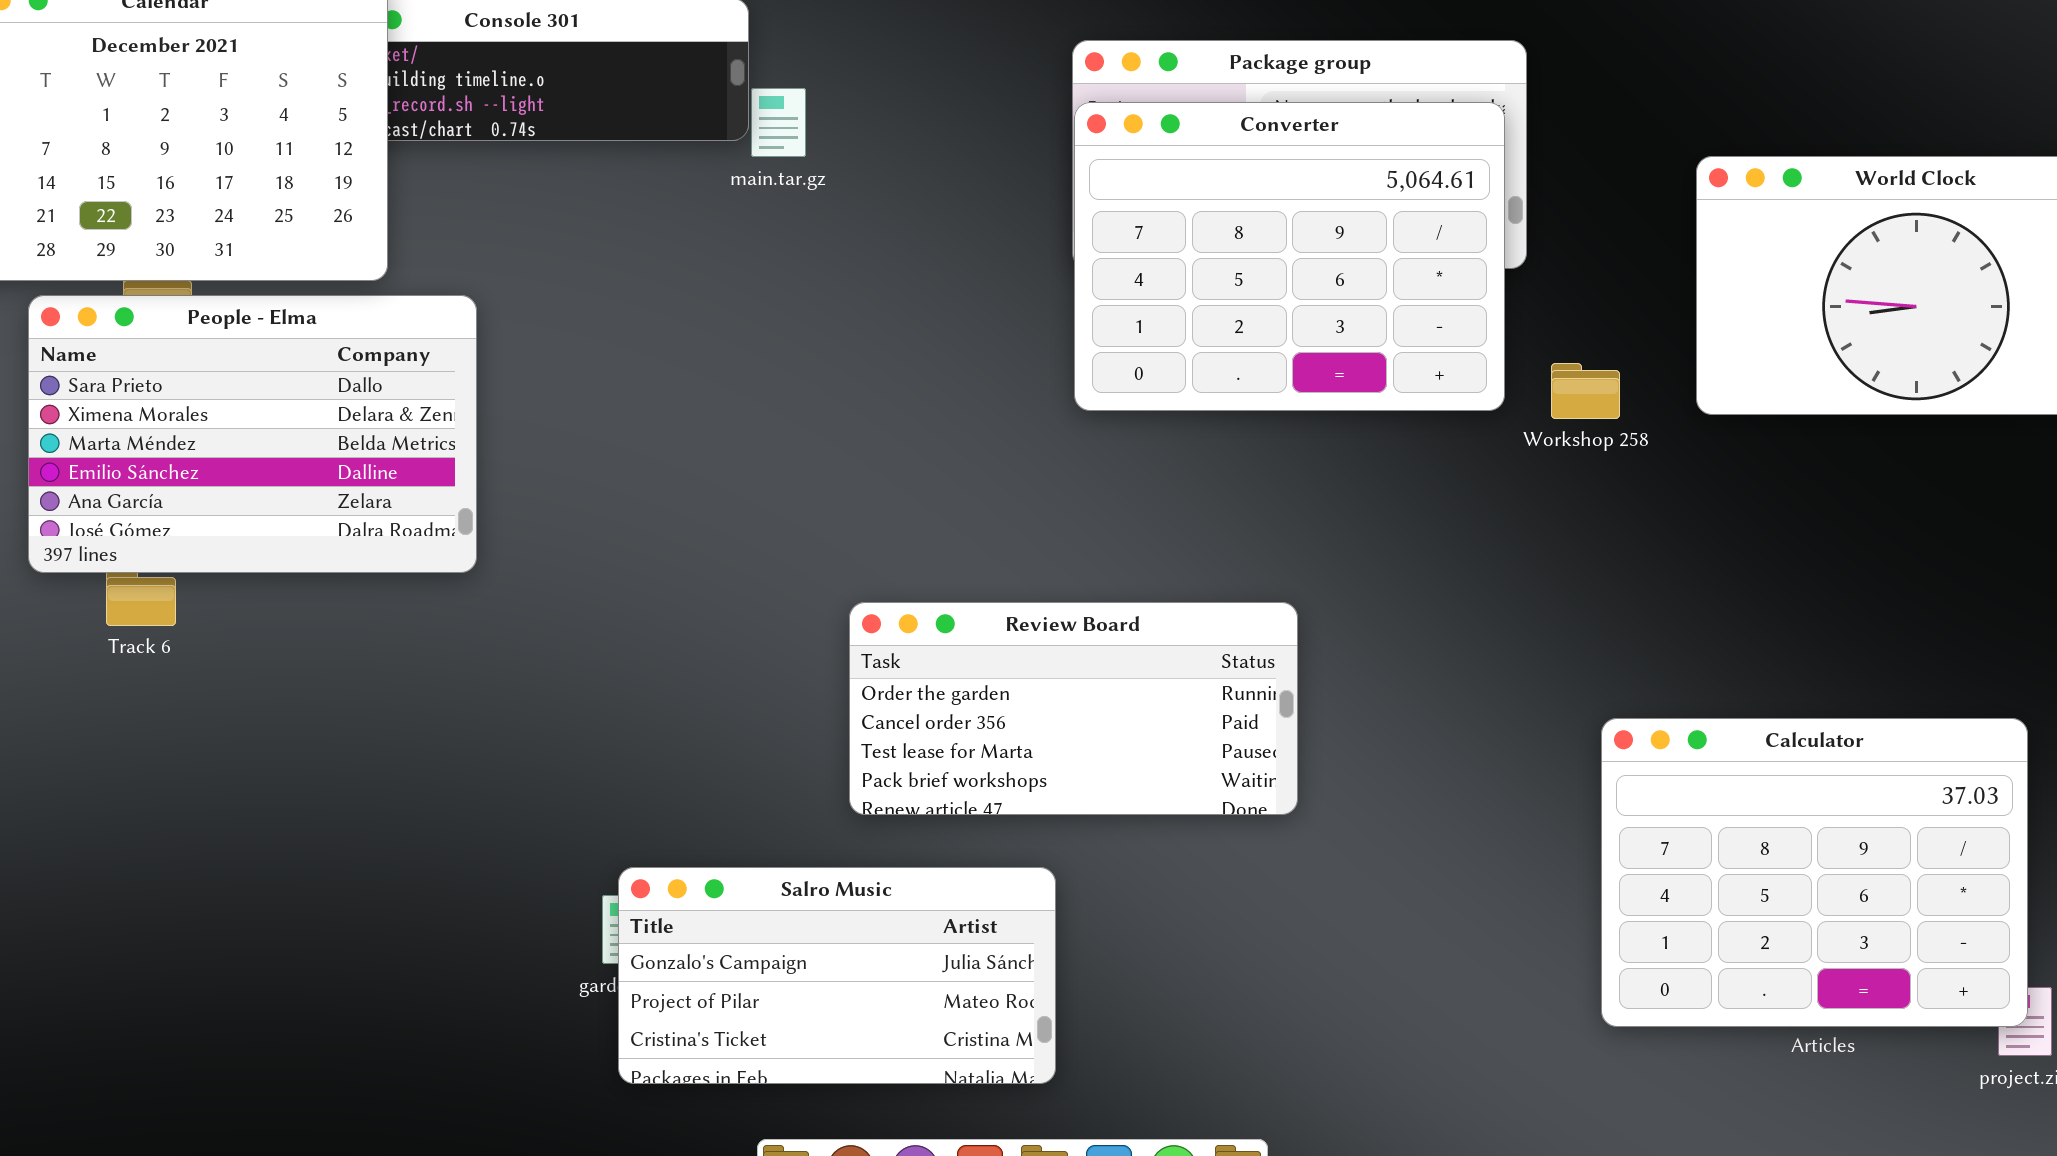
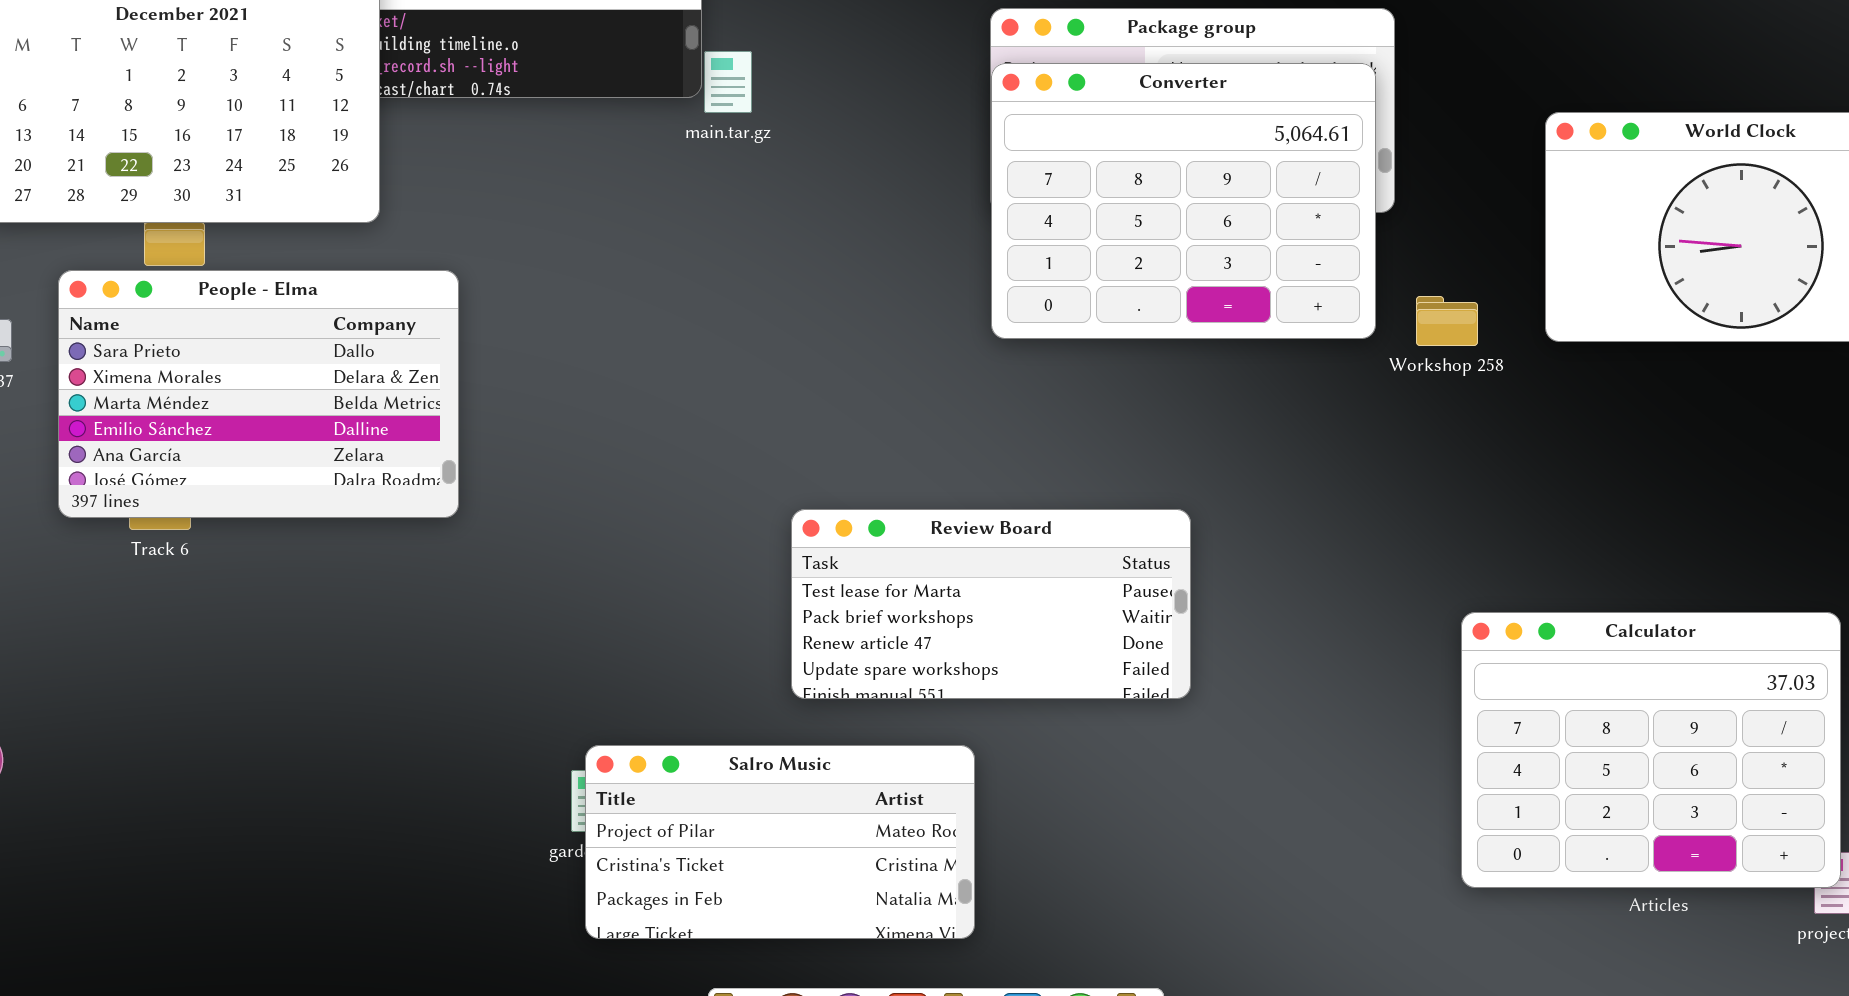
People - Elma: [28,295,477,573] -> [58,270,459,518], moved
Review Board: [849,602,1298,815] -> [791,509,1191,699], scrolled down 2 rows
Salro Music: [618,867,1056,1084] -> [585,745,975,939], scrolled down 1 row

